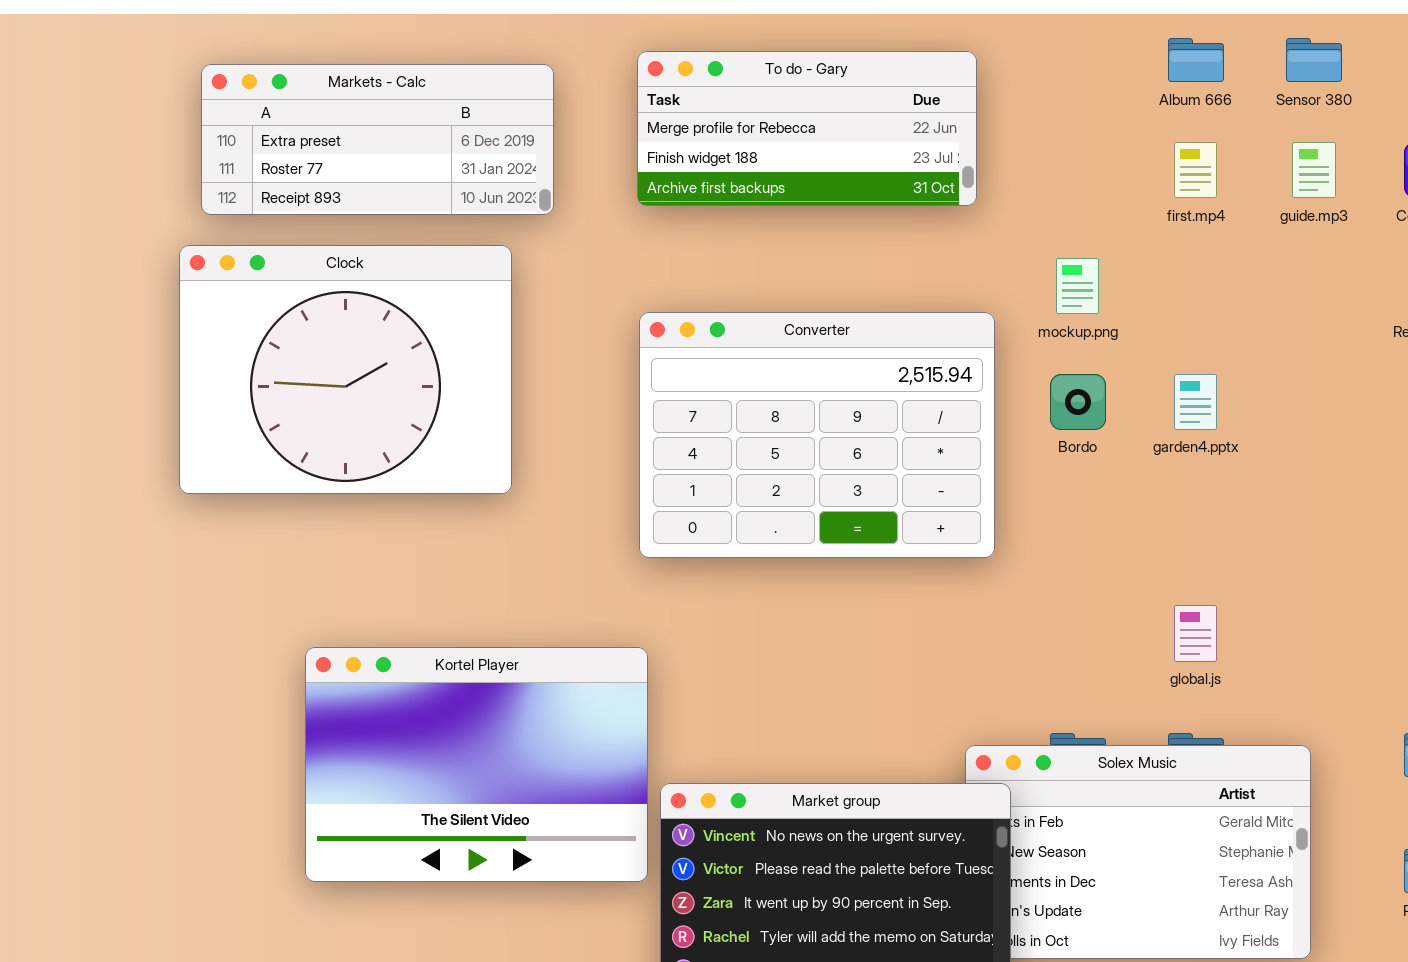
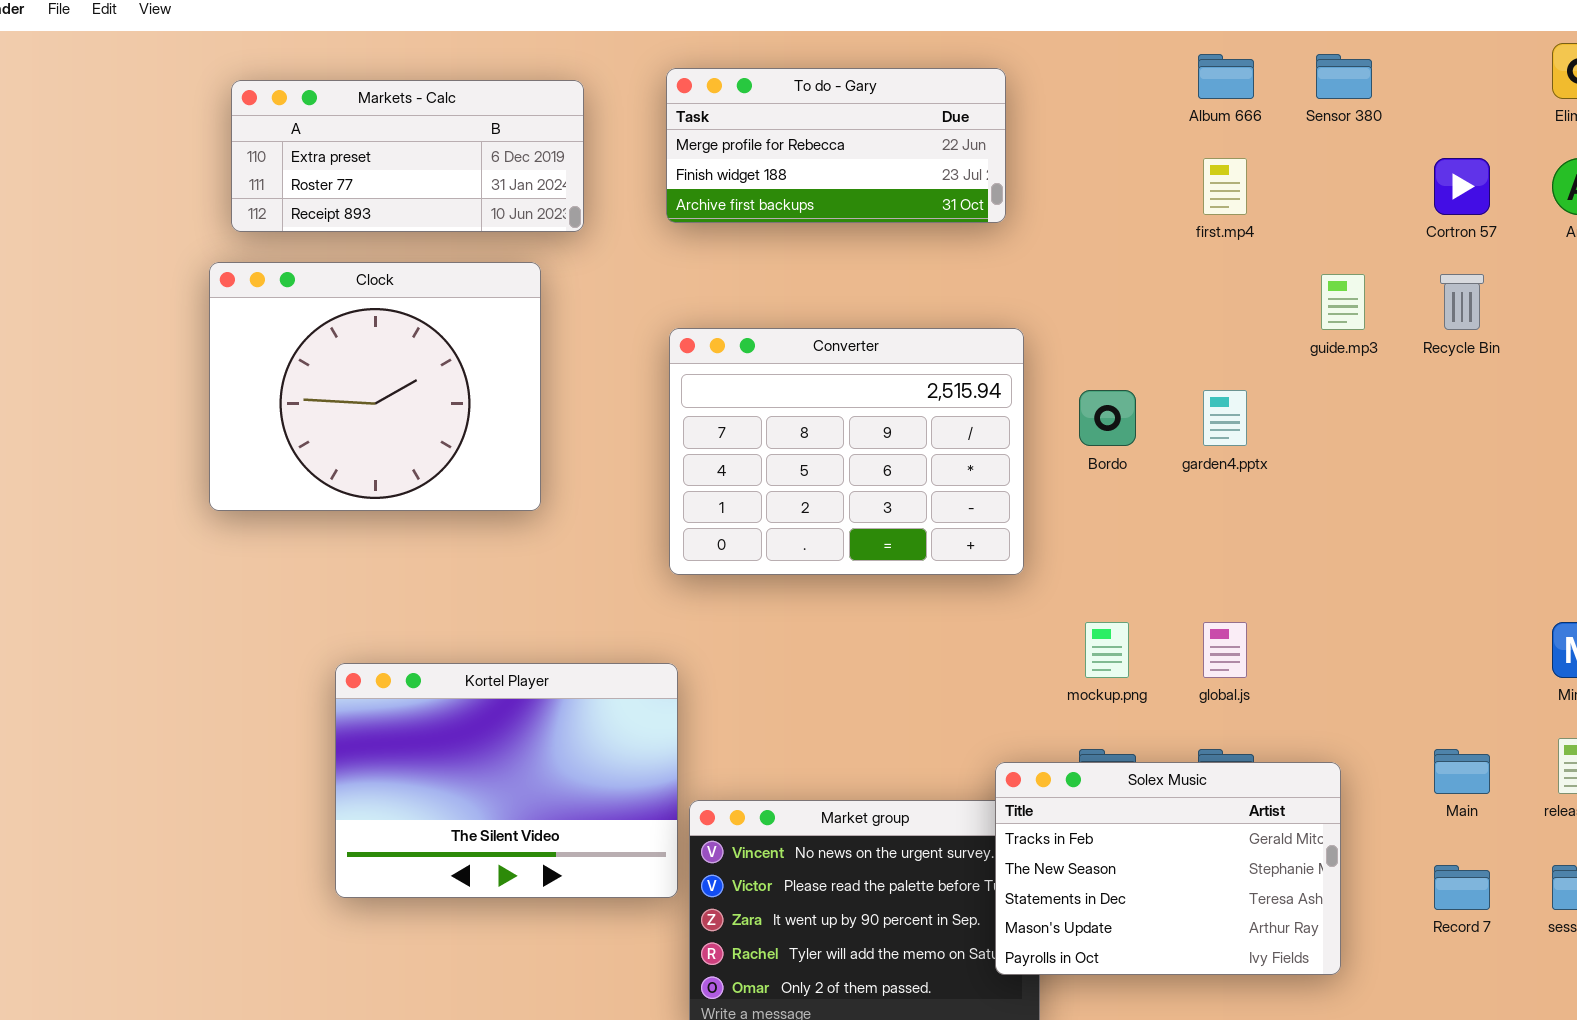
guide.mp3: [1292,142,1336,198] -> [1321,274,1365,330], moved
mockup.png: [1056,258,1099,314] -> [1085,622,1129,678], moved
Solex Music: [965,745,1311,959] -> [995,762,1341,975], raised

